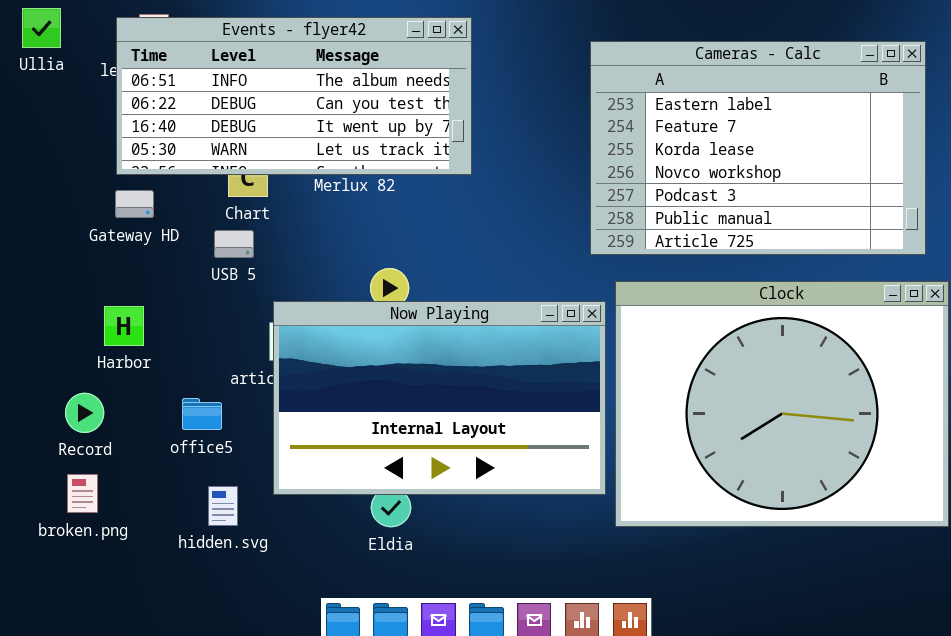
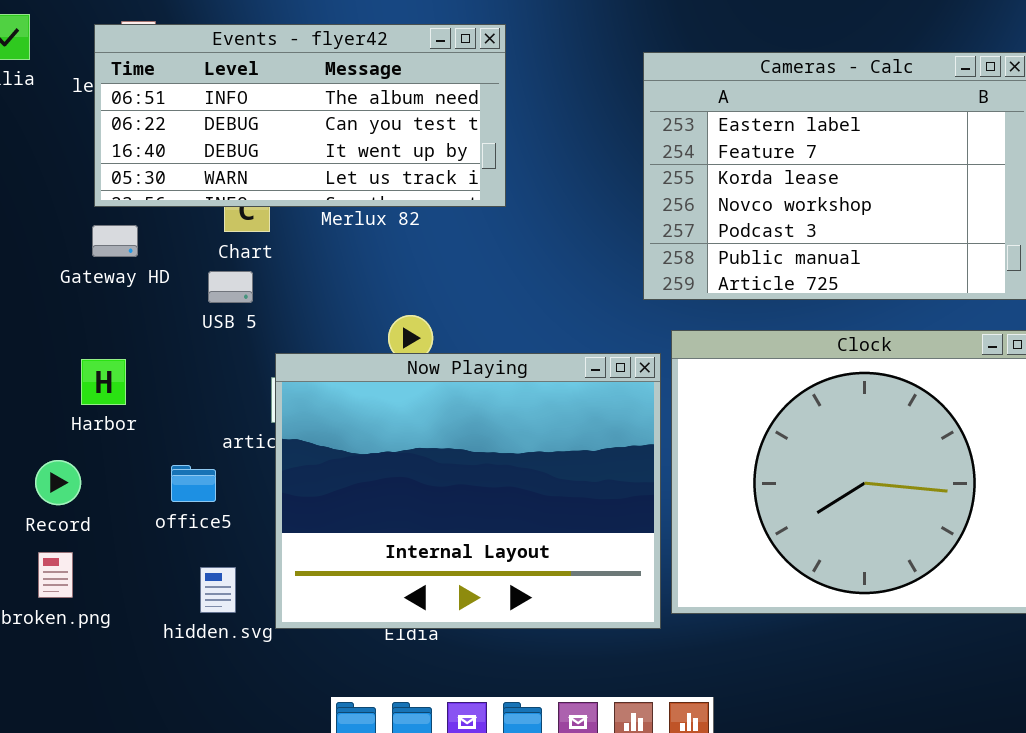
Now Playing: [273,301,606,495] -> [275,353,661,629], resized

